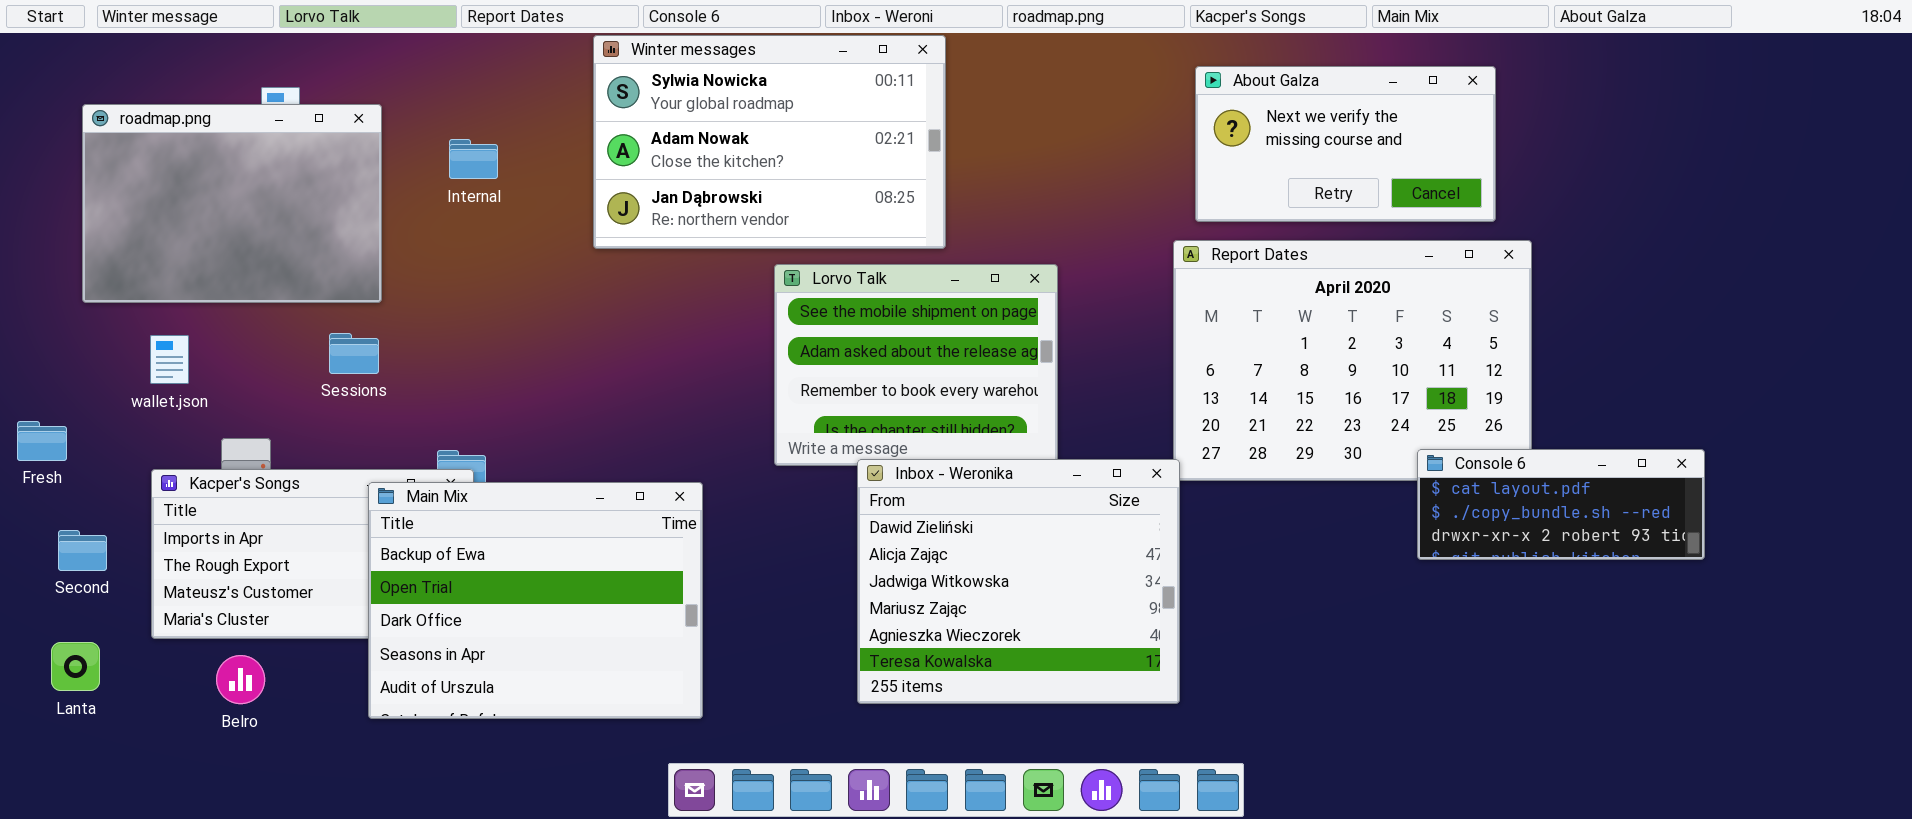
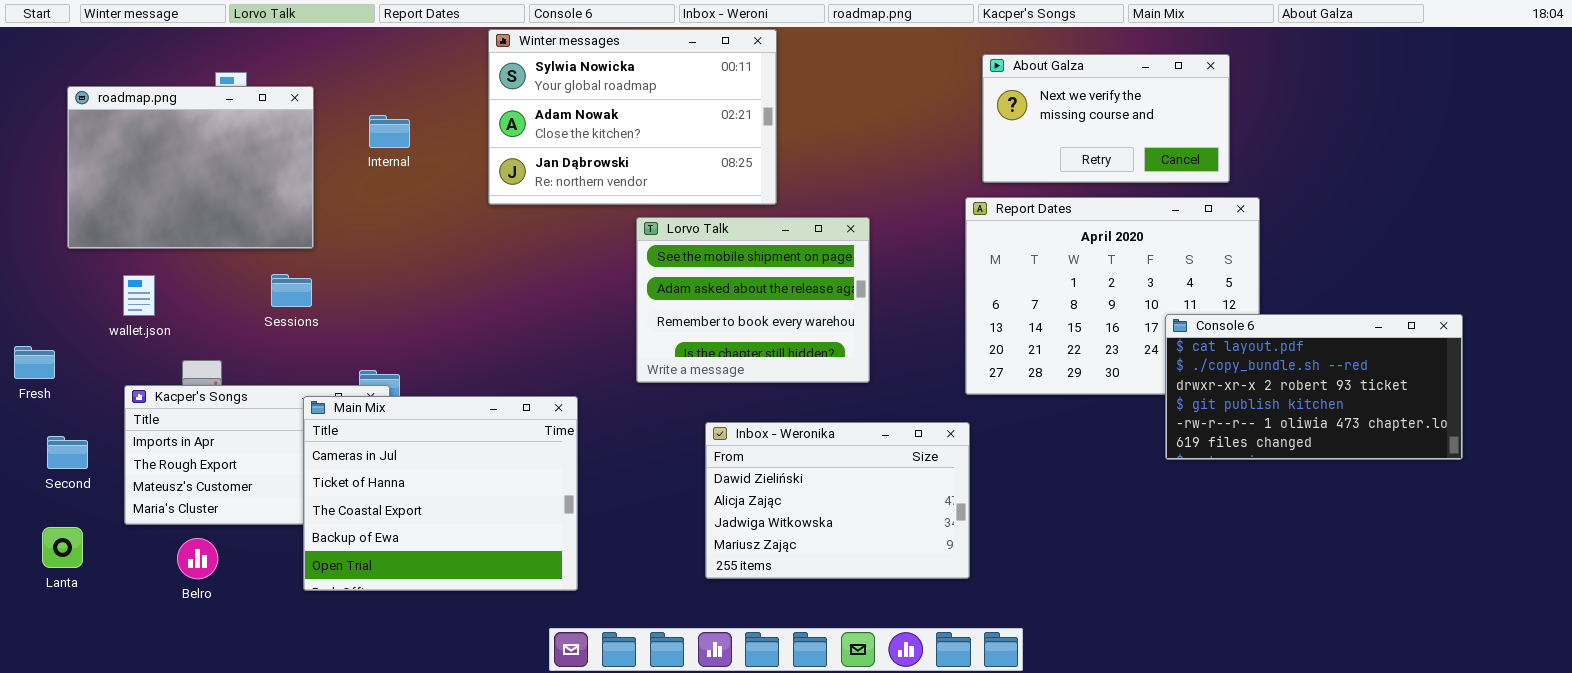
Console 6: [1417,449,1705,560] -> [1165,314,1463,460], resized
Inbox - Weronika: [857,459,1180,704] -> [705,422,970,579], resized
Main Mix: [368,482,703,719] -> [303,396,578,591], scrolled up 3 rows

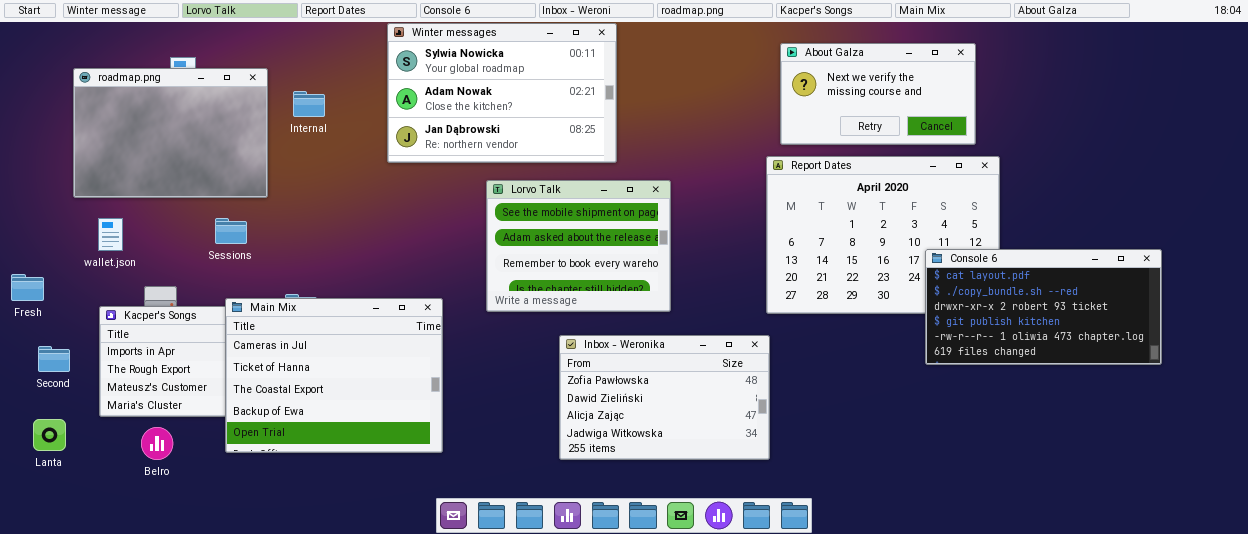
roadmap.png: [67,86,314,249] -> [73,68,268,198], moved
Lorvo Talk: [636,217,870,383] -> [486,180,671,312], moved
Main Mix: [303,396,578,591] -> [225,298,443,453], moved
Inbox - Weronika: [705,422,970,579] -> [559,335,770,460], scrolled up 1 row

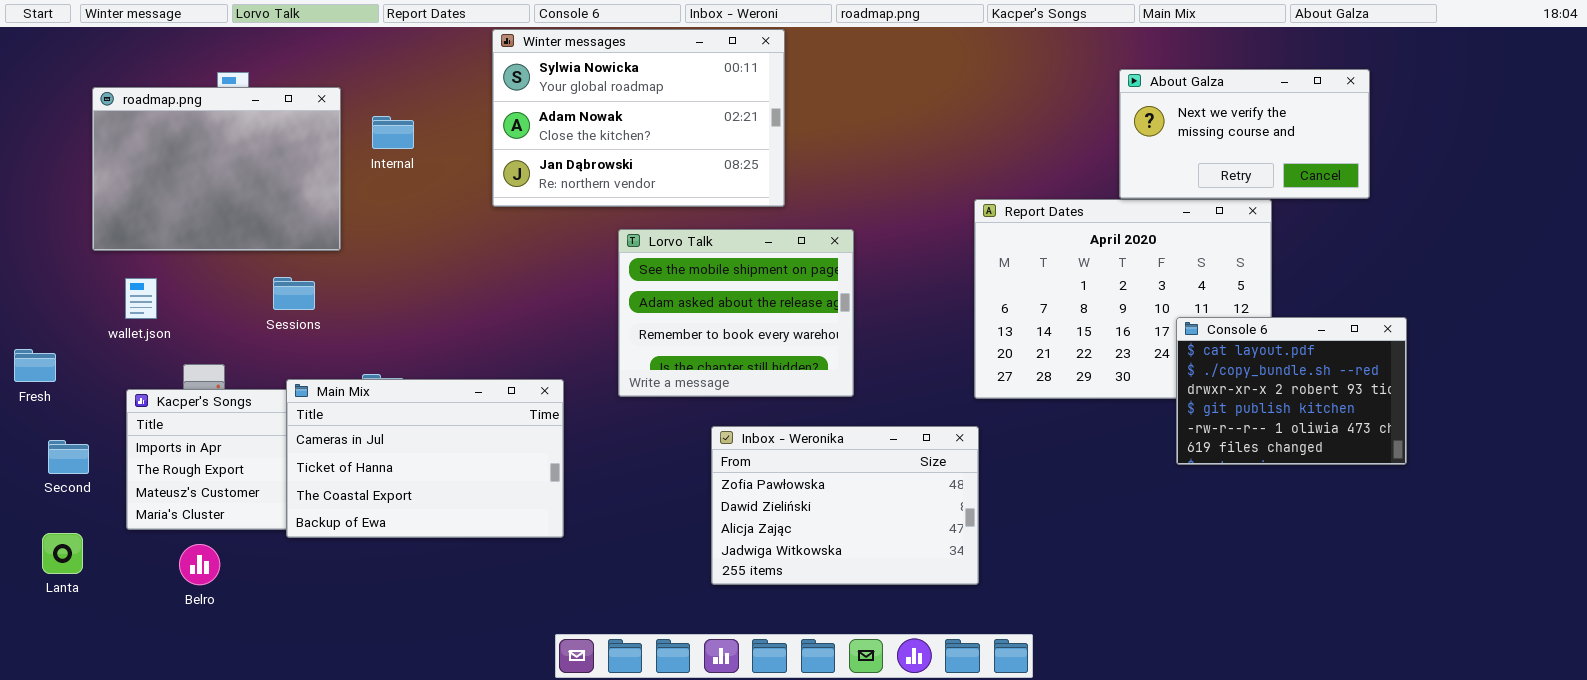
About Galza: [780,43,976,145] -> [1119,69,1370,199], moved
Console 6: [925,249,1162,365] -> [1176,317,1407,465], resized
Main Mix: [225,298,443,453] -> [286,379,564,538], resized

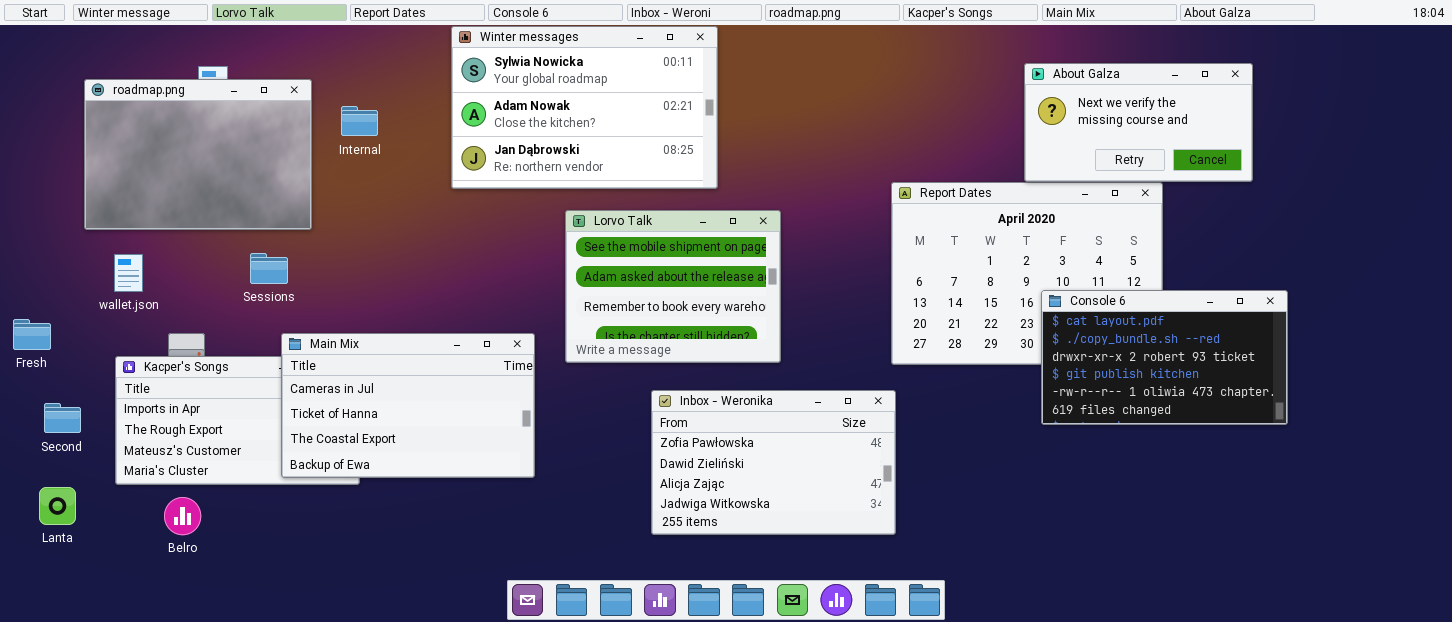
Console 6: [1176,317,1407,465] -> [1041,290,1288,425], resized
Main Mix: [286,379,564,538] -> [281,333,535,478], moved

